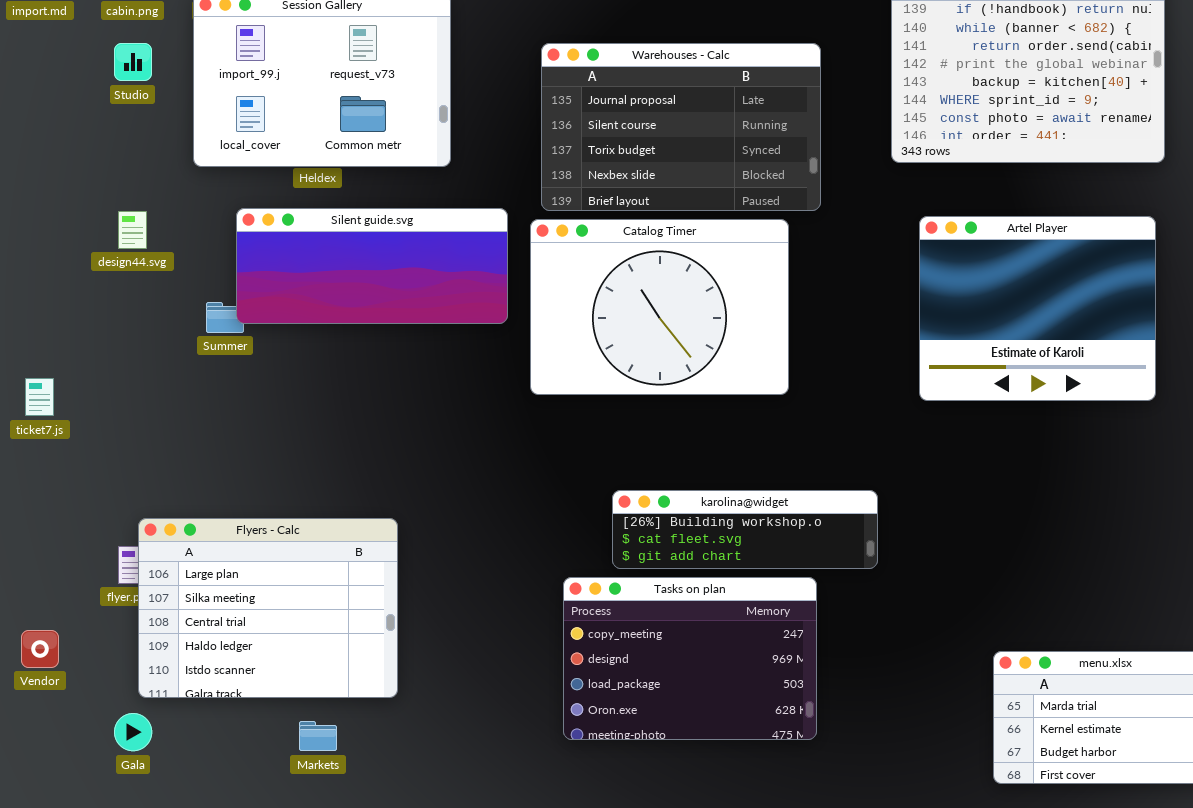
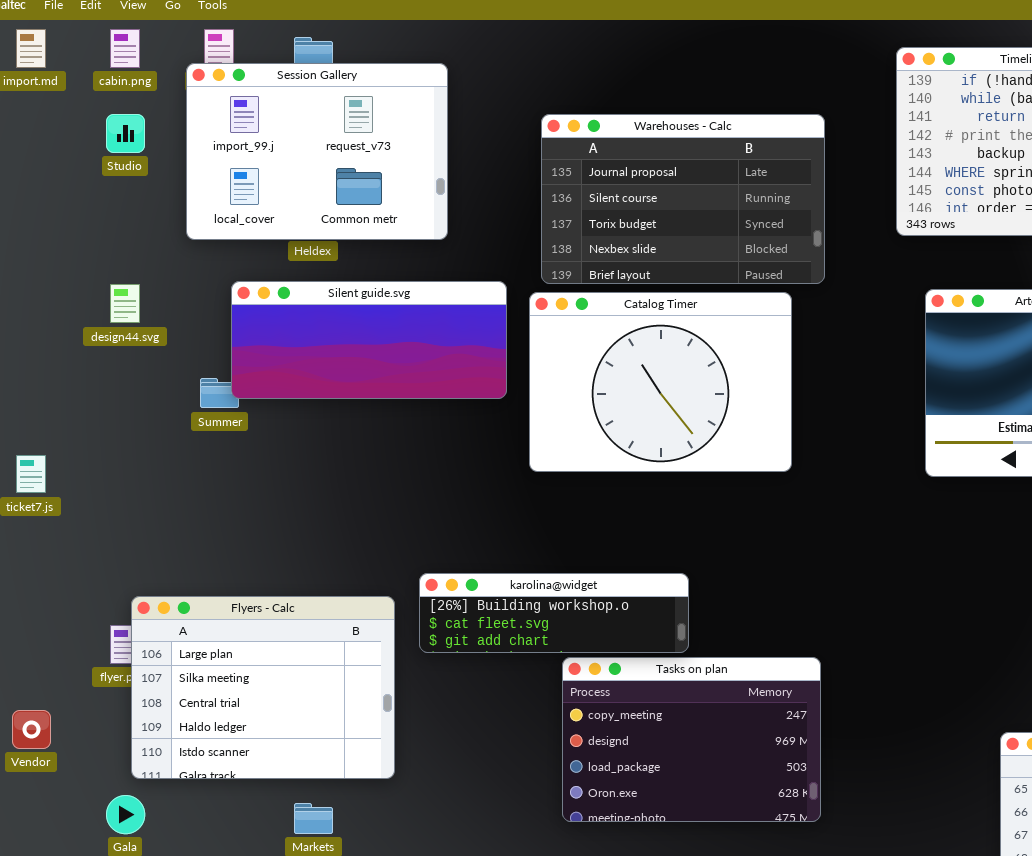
karolina@widget: [612,490,878,569] -> [419,573,689,653], moved

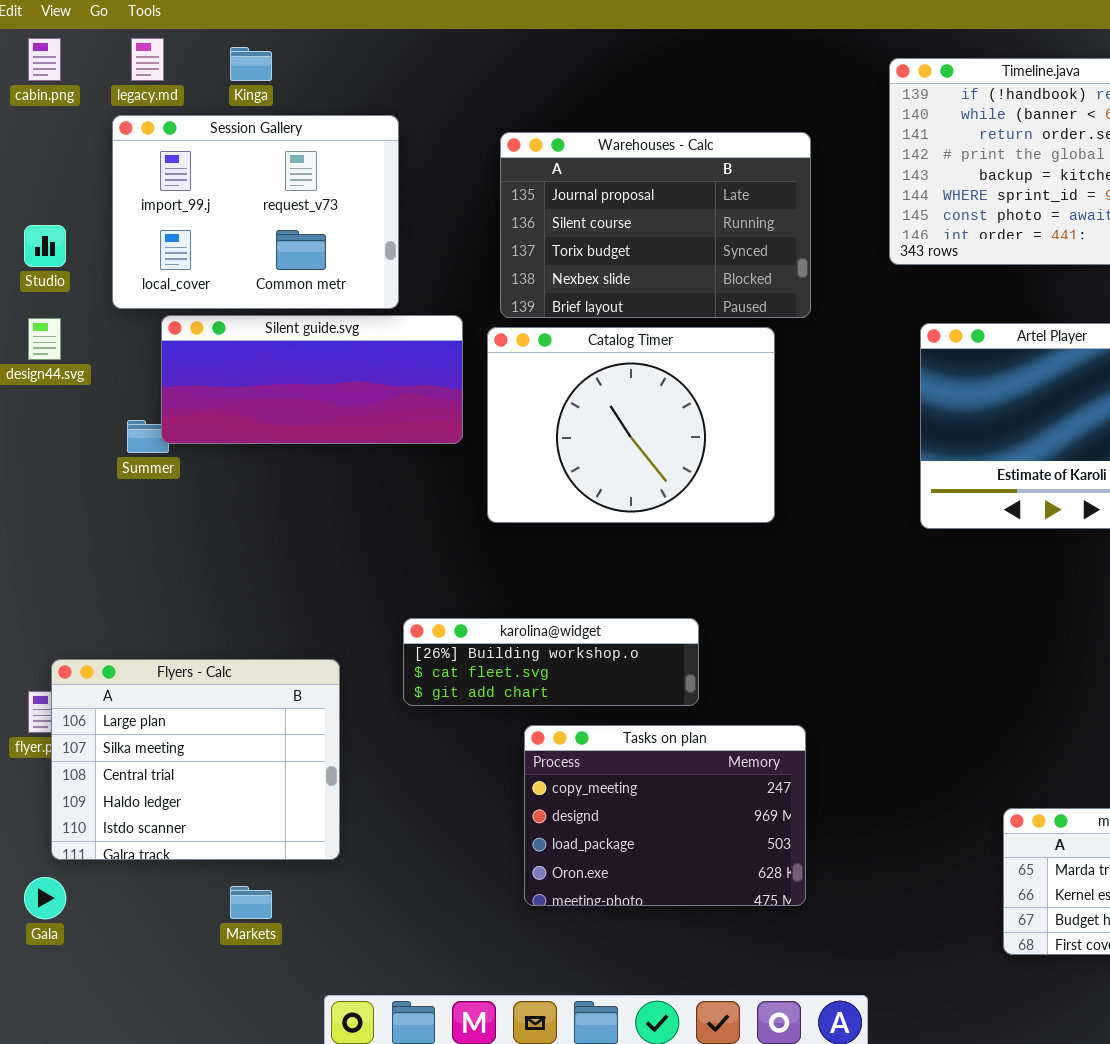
Session Gallery: [186,63,448,240] -> [112,115,399,309], moved
Studio: [106,114,145,153] -> [24,225,66,267], moved
karolina@widget: [419,573,689,653] -> [403,618,699,706], moved

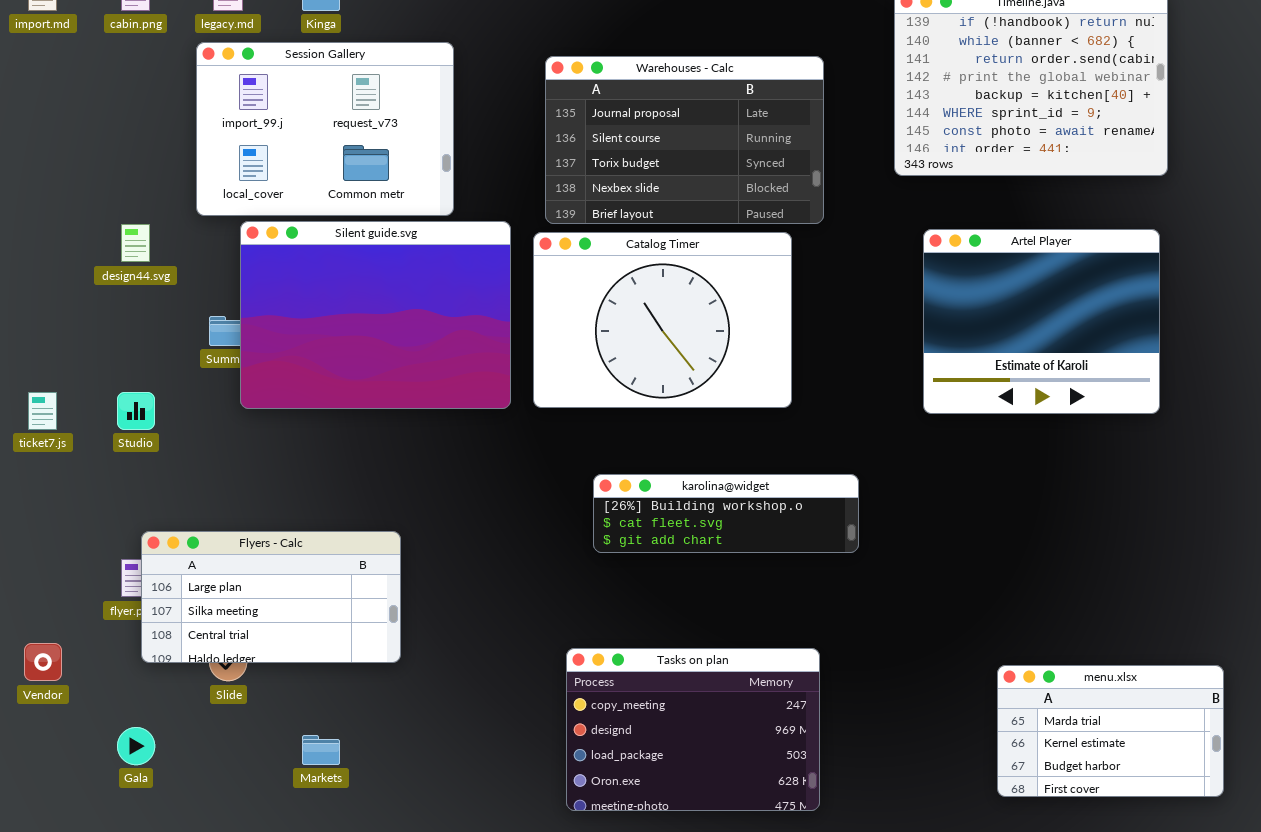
Studio: [24,225,66,267] -> [117,392,155,430], moved
Silent guide.svg: [161,315,463,444] -> [240,221,511,409], resized
karolina@widget: [403,618,699,706] -> [593,474,859,553], moved
Flyers - Calc: [51,659,340,860] -> [141,531,401,663], resized
Tasks on plan: [524,725,806,906] -> [566,648,820,811], moved

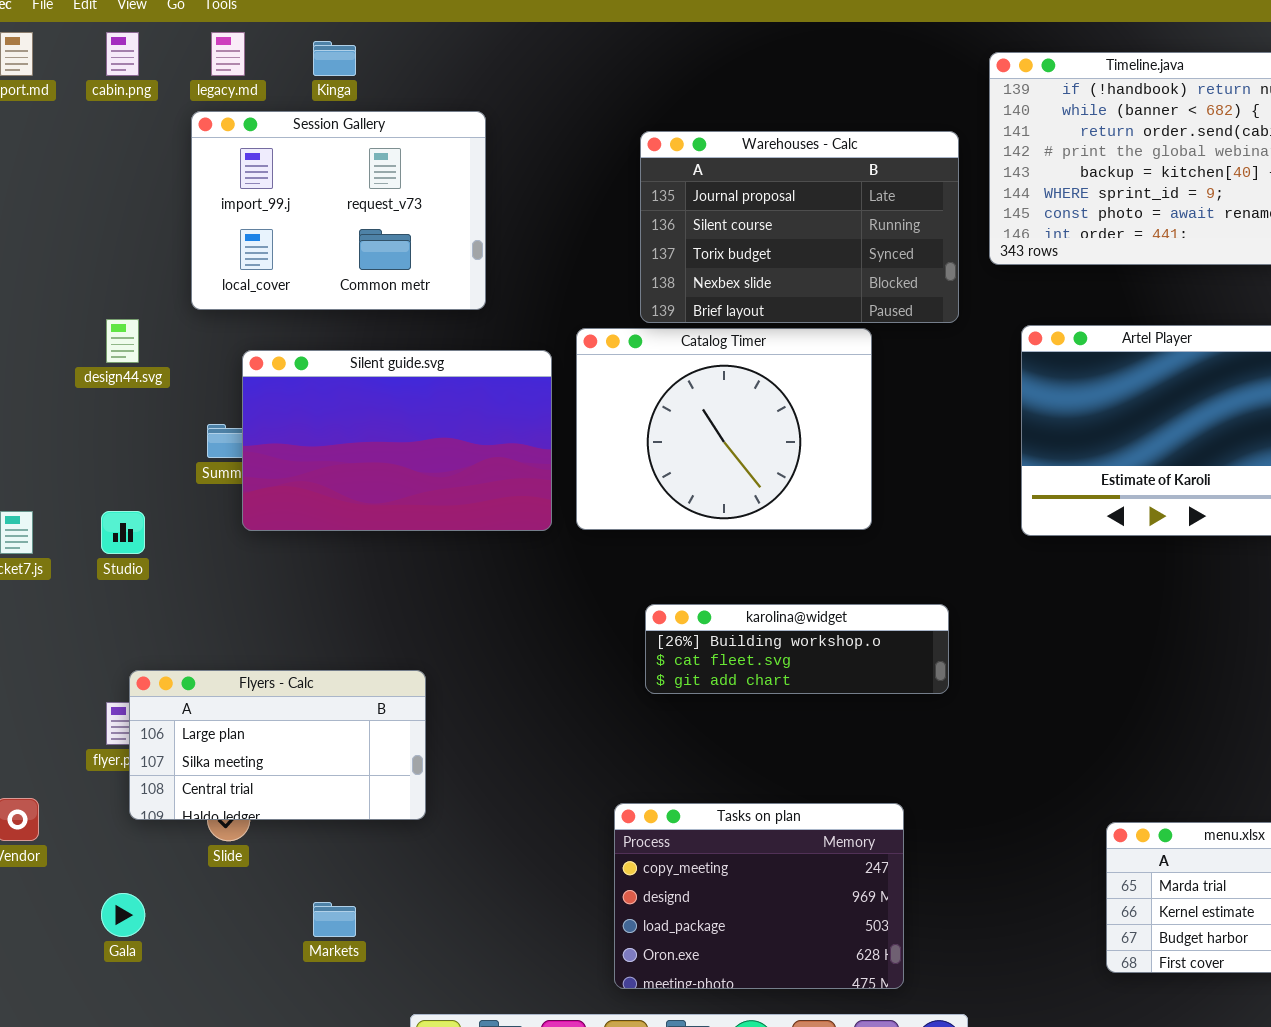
Warehouses - Calc: [545,56,824,224] -> [640,131,959,323], moved
Silent guide.svg: [240,221,511,409] -> [242,350,552,531], resized

